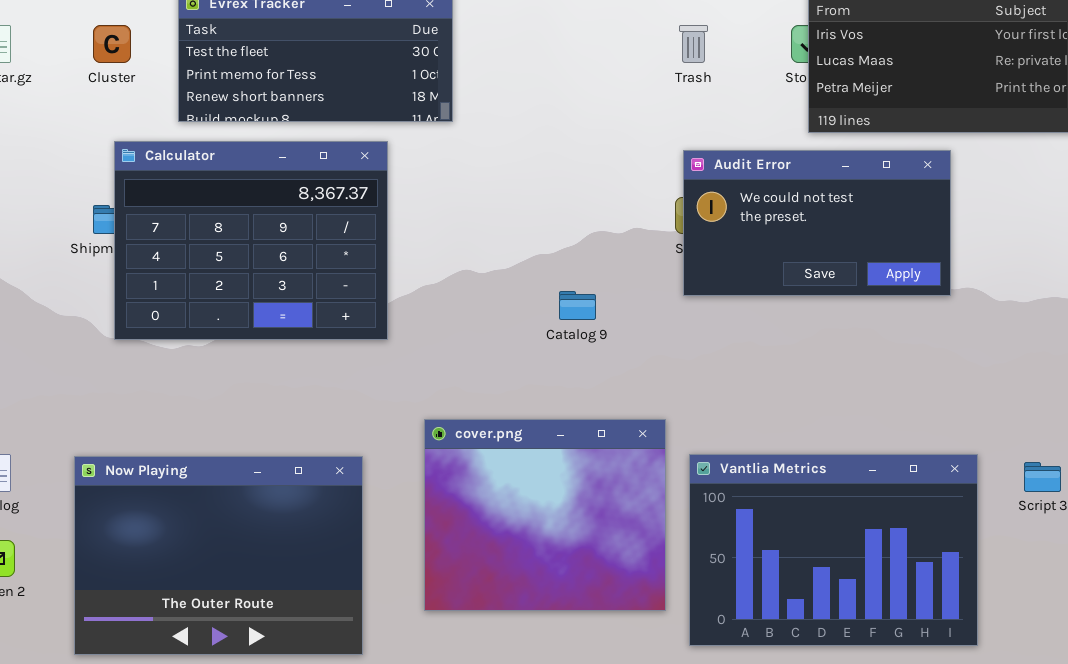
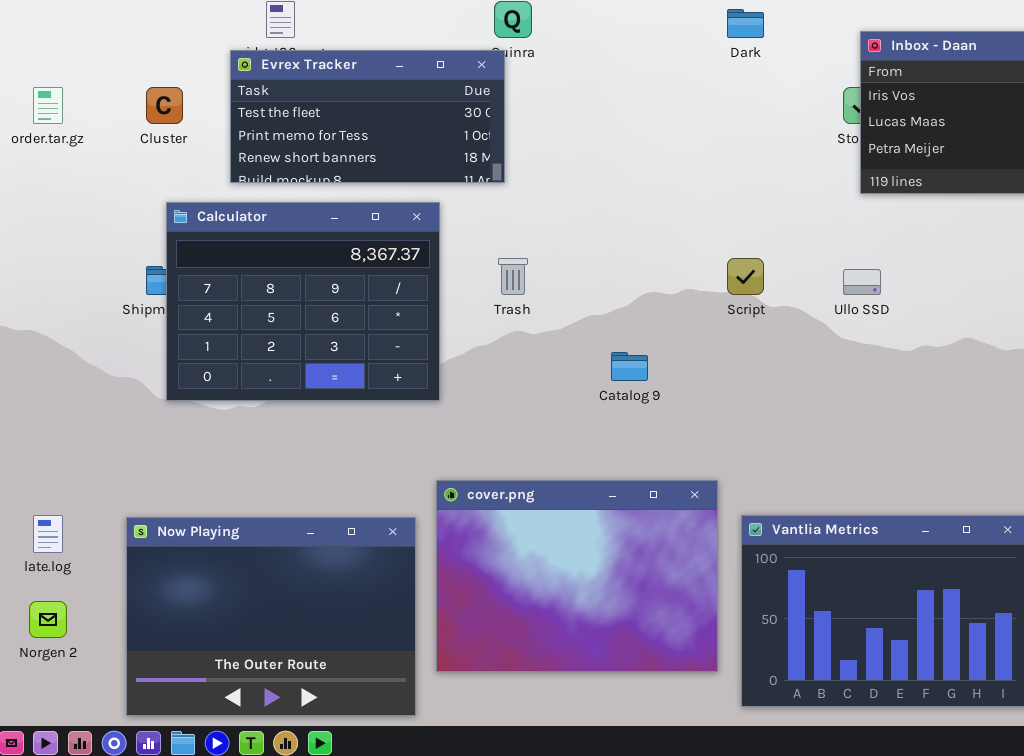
Trash: [679,25,708,63] -> [498,258,528,295], moved
Audit Error: [683,150,951,296] -> none, closed
cover.png: [424,419,666,611] -> [436,480,718,672], resized

